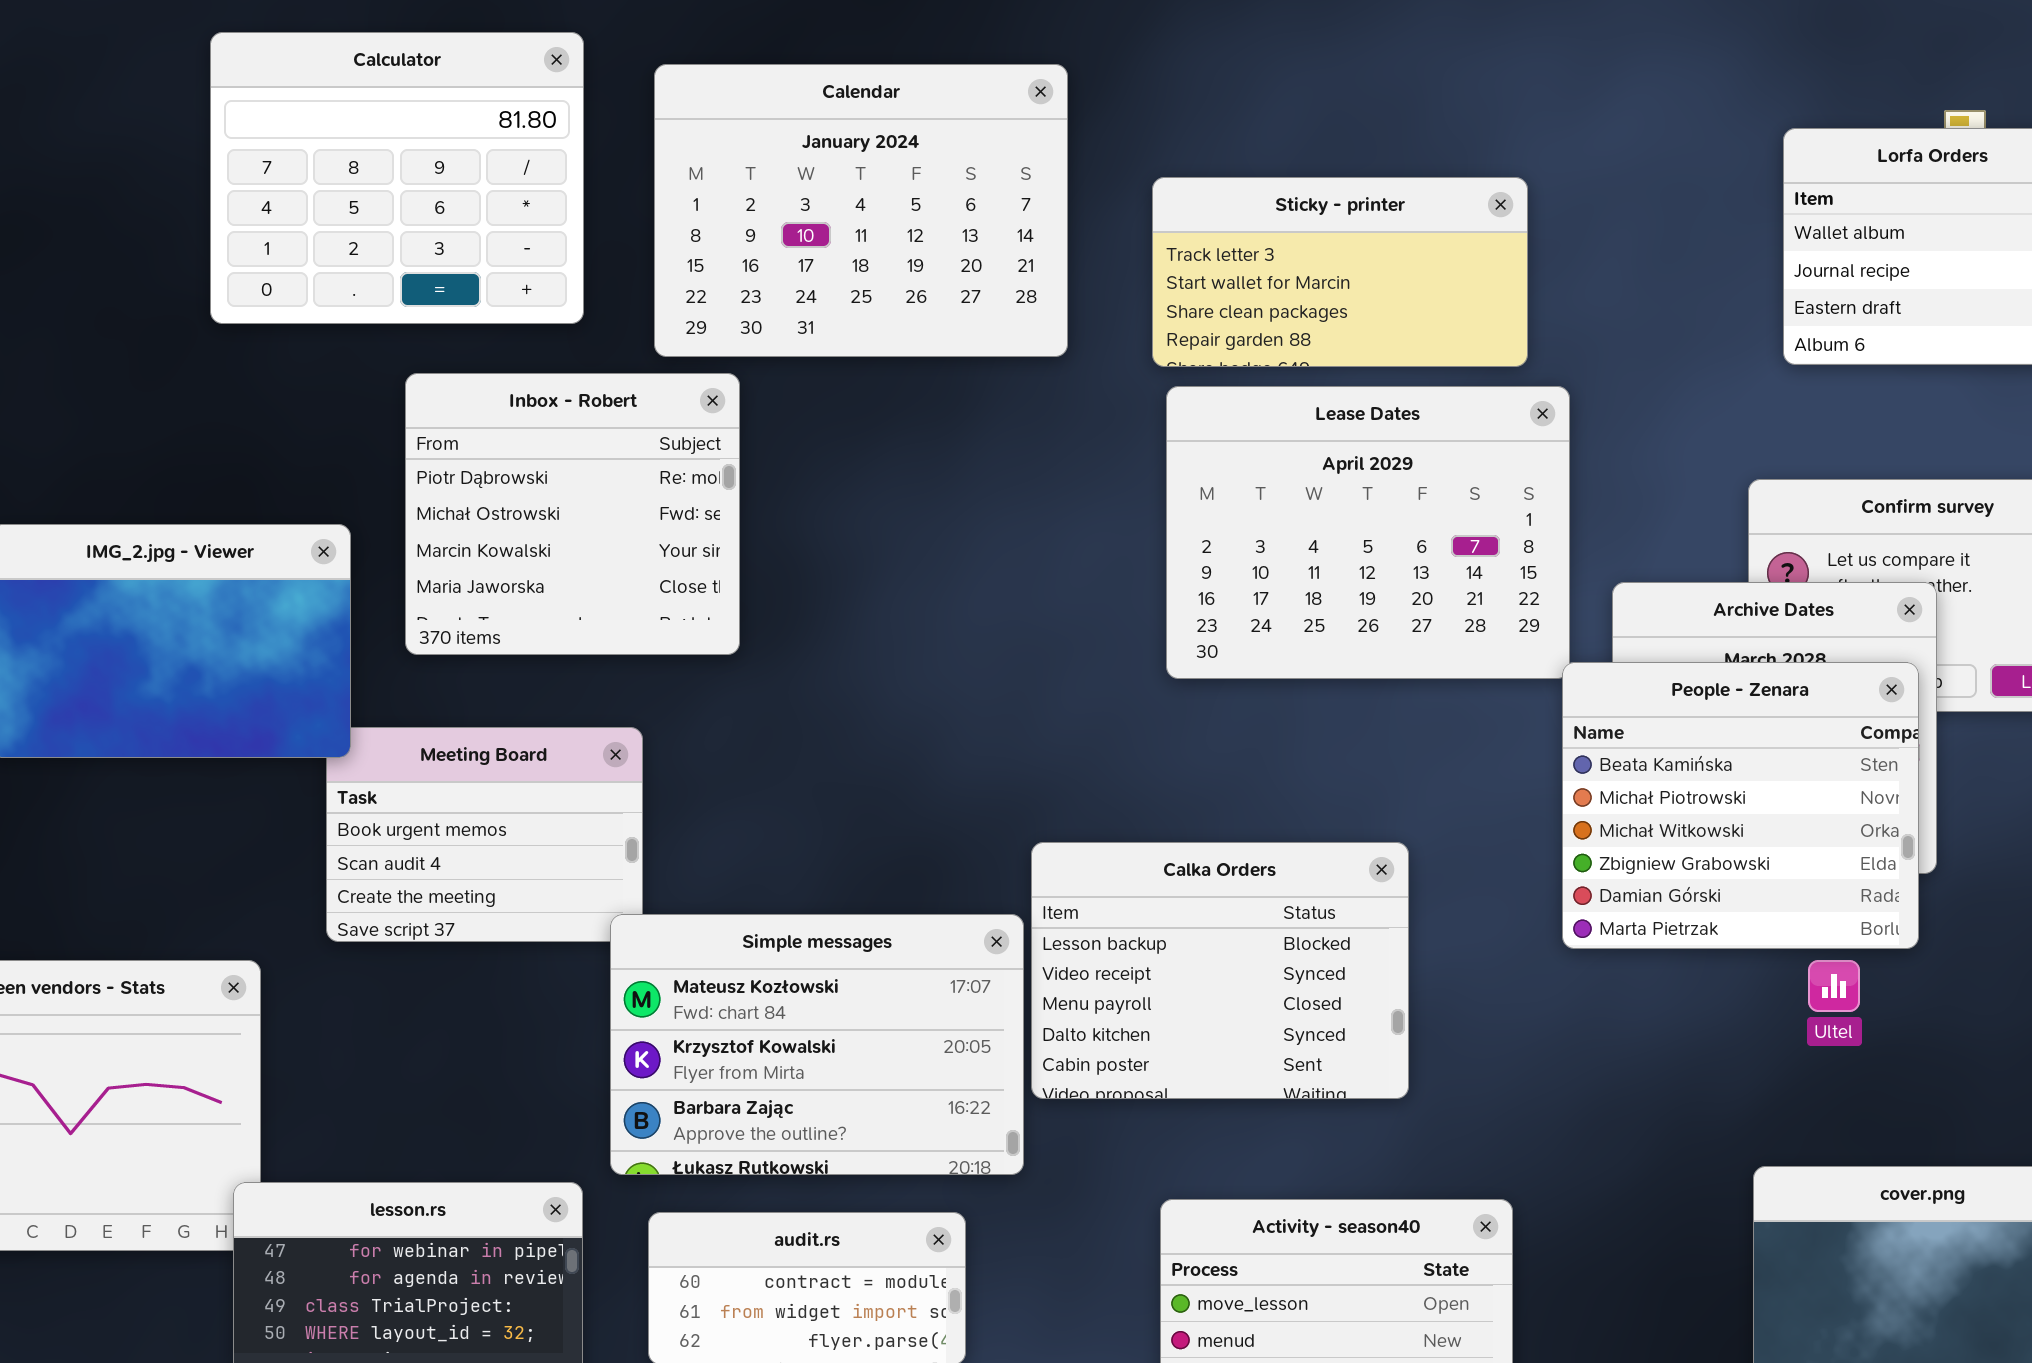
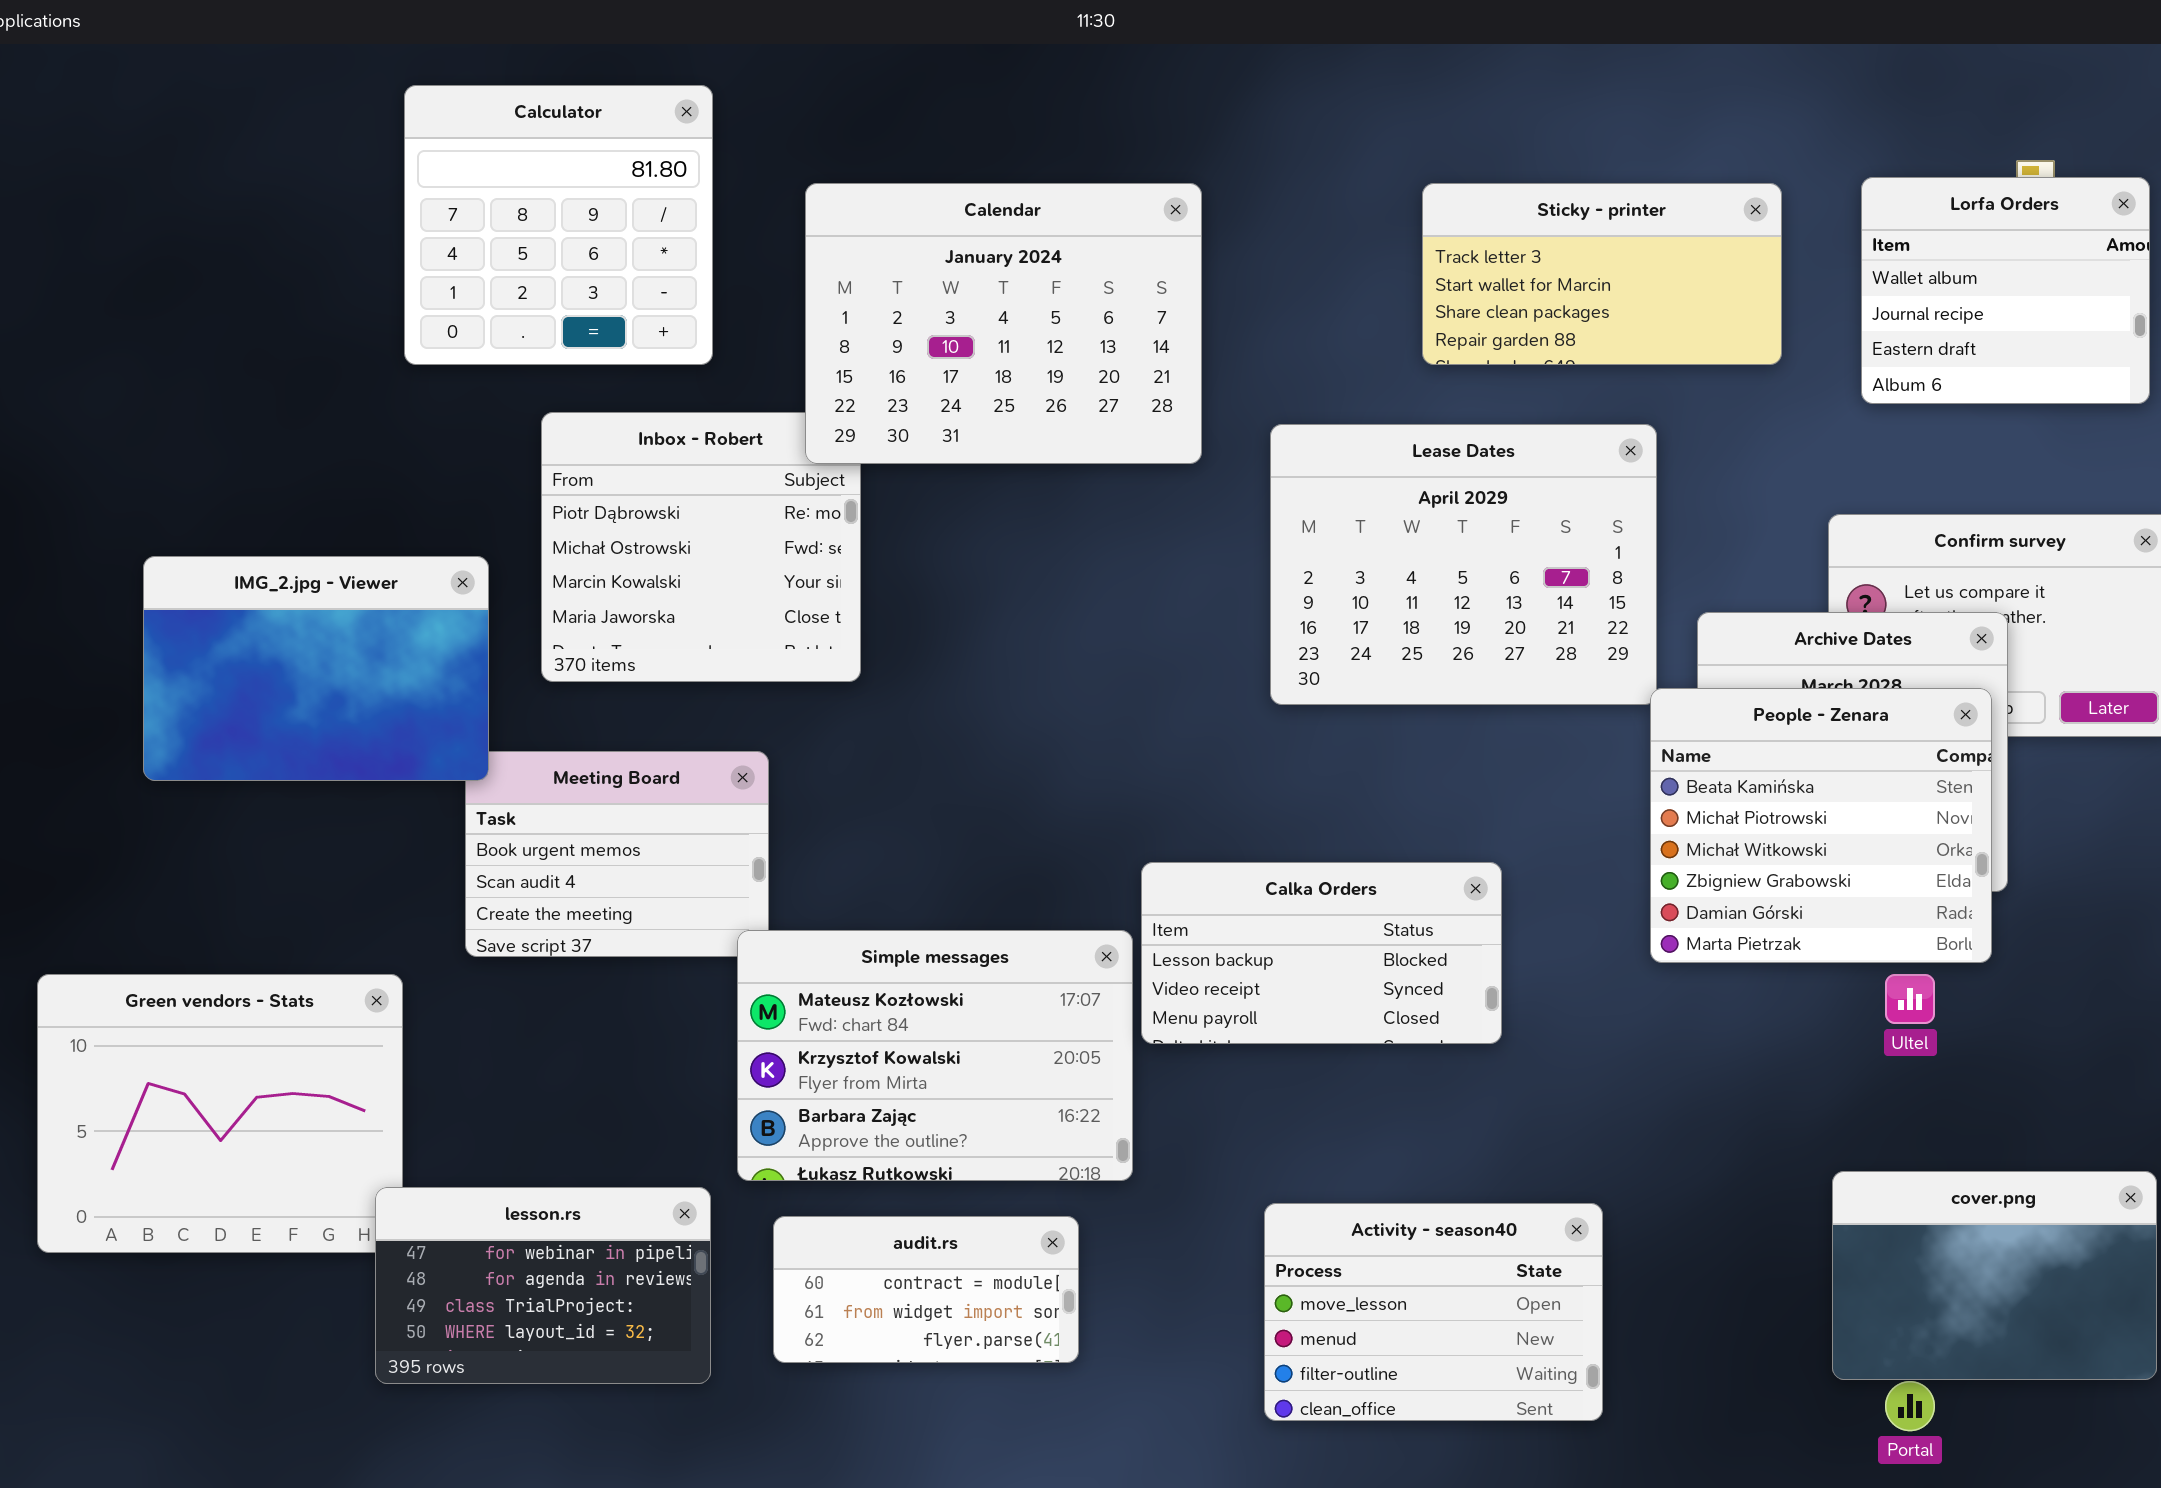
Calculator: [210,32,584,324] -> [404,85,713,365], resized
Calendar: [654,64,1068,357] -> [805,183,1202,464], moved
Sticky - printer: [1152,177,1528,367] -> [1422,183,1782,365], moved
Calka Orders: [1031,842,1409,1099] -> [1141,862,1502,1044], resized

